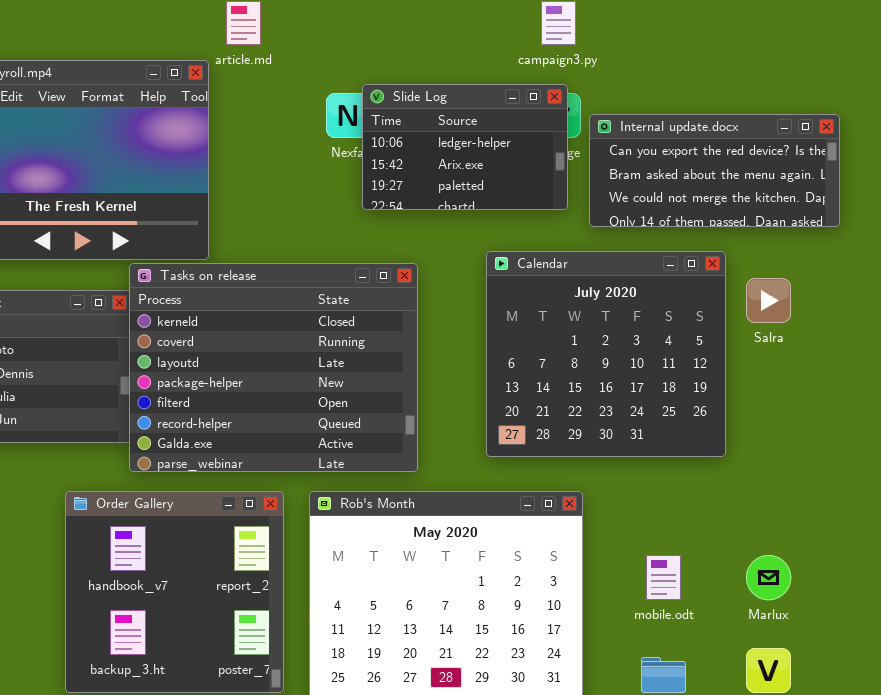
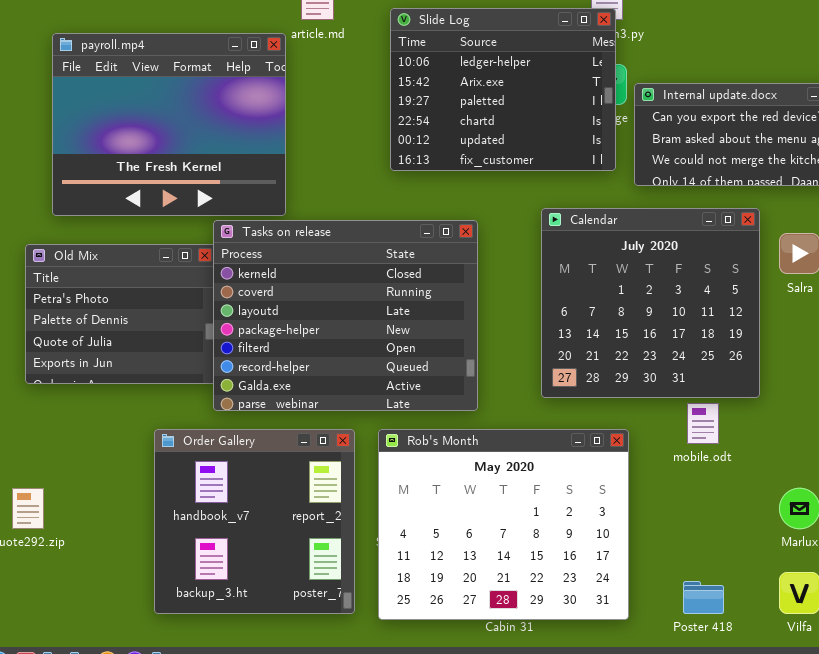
Slide Log: [362,84,568,210] -> [390,8,616,171], resized
mobile.odt: [646,555,681,600] -> [687,403,719,444], moved

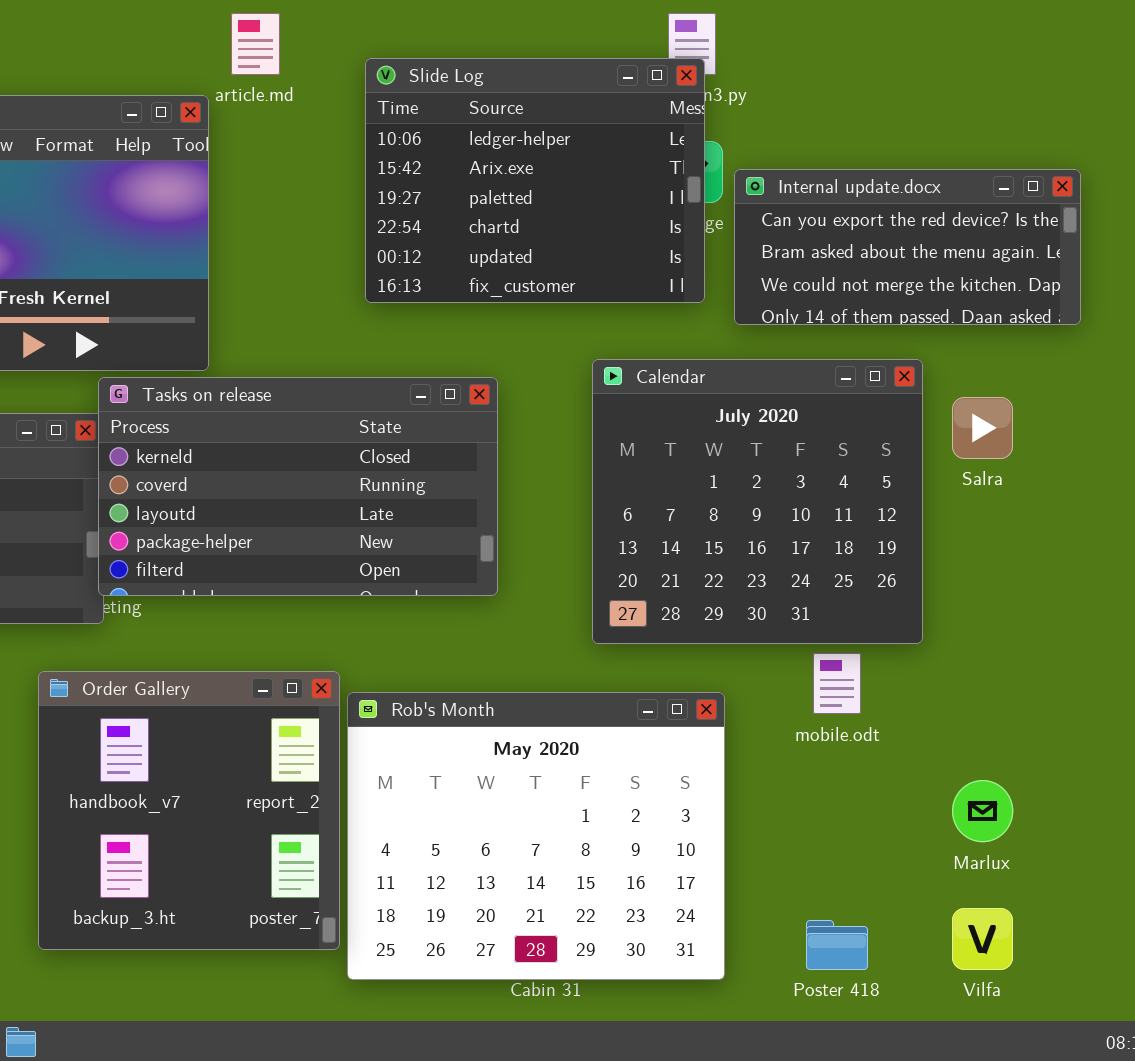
Tasks on release: [213,220,478,411] -> [98,377,498,596], resized
Order Gallery: [154,429,355,614] -> [38,671,340,950], moved

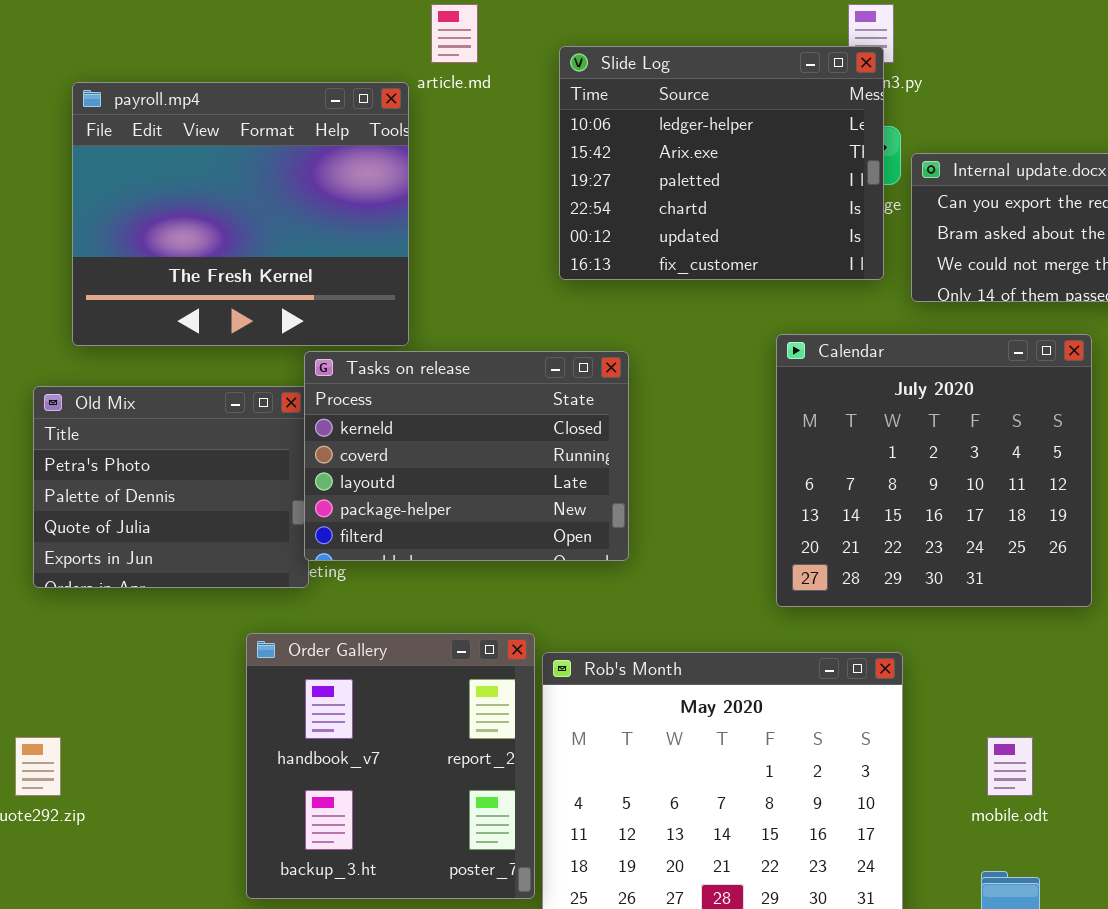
Tasks on release: [98,377,498,596] -> [304,351,629,561], resized
mobile.odt: [813,653,861,714] -> [987,737,1033,796], moved

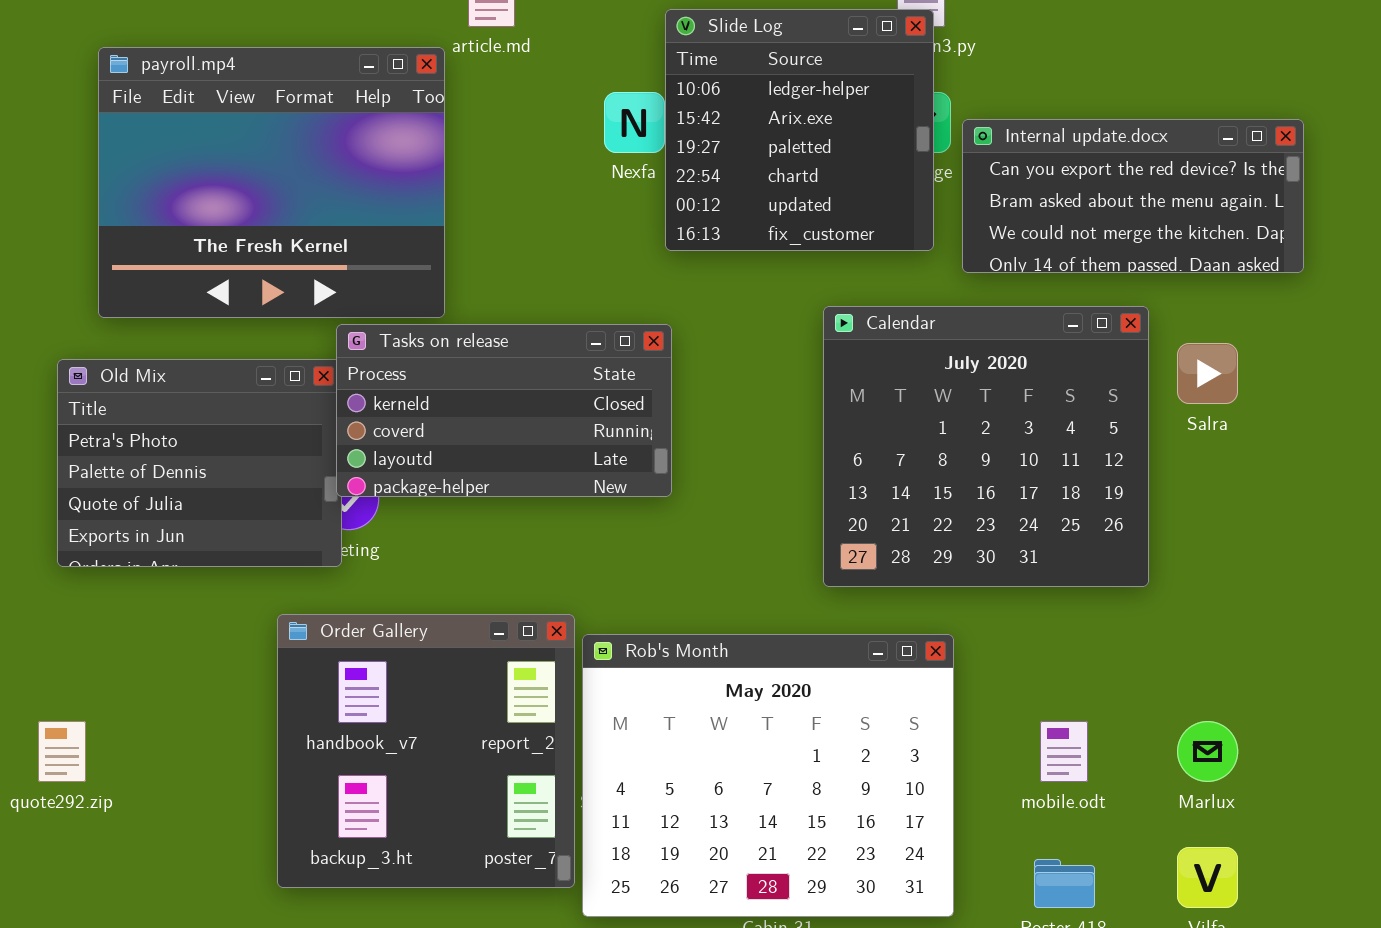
Slide Log: [559,46,884,280] -> [665,9,934,251], resized
Tasks on release: [304,351,629,561] -> [336,324,672,497], resized

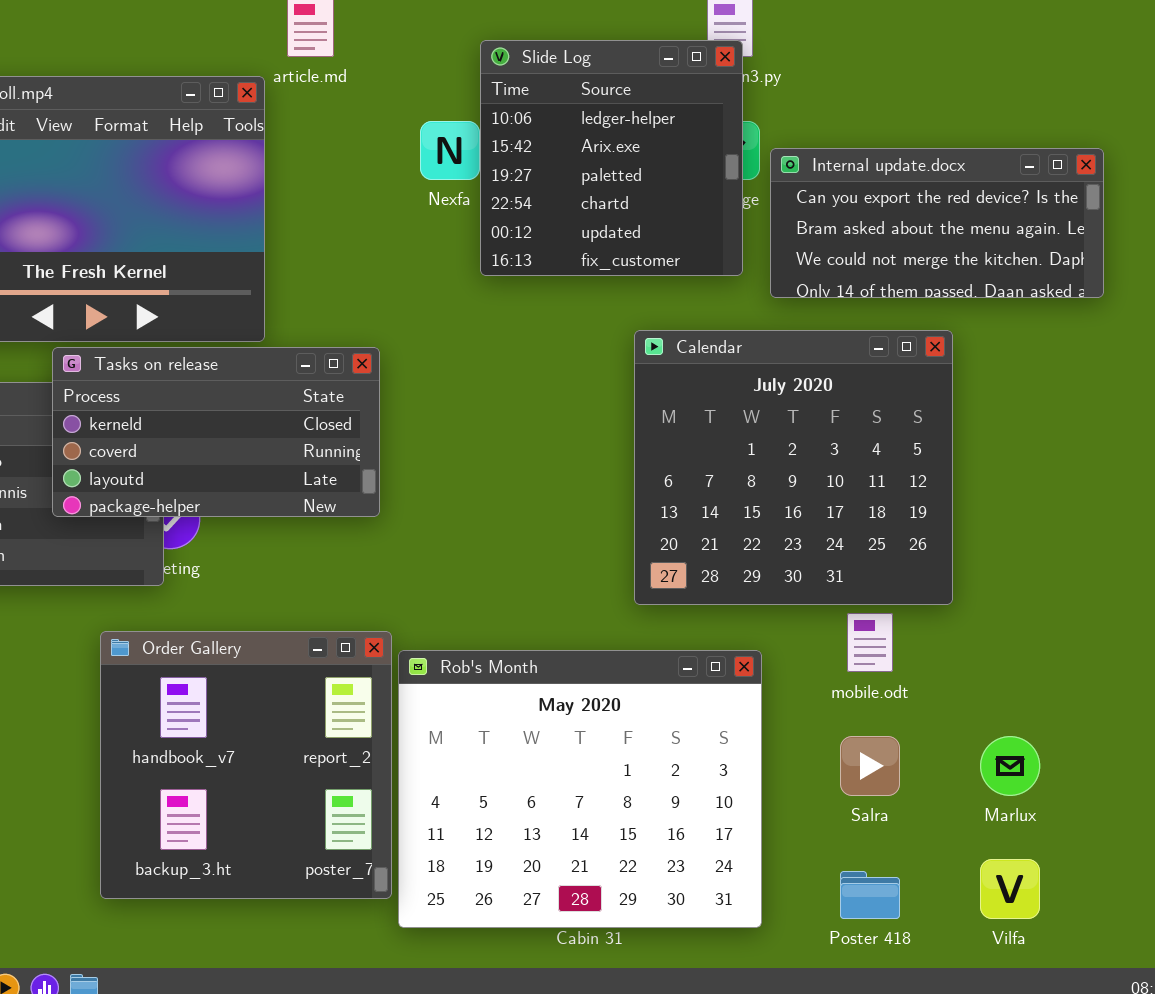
Tasks on release: [336,324,672,497] -> [52,347,380,517], moved
Salra: [1177,343,1238,404] -> [840,736,900,796], moved
mobile.odt: [1040,721,1088,782] -> [847,613,893,672], moved

